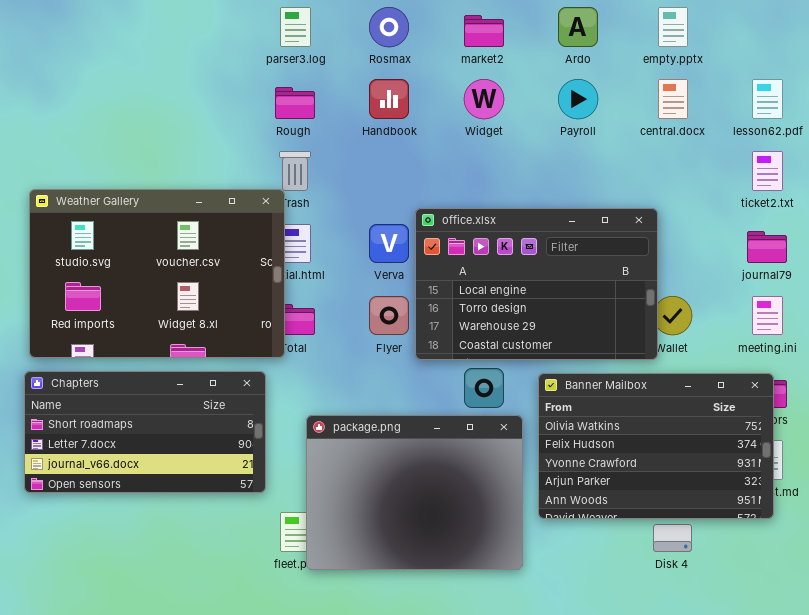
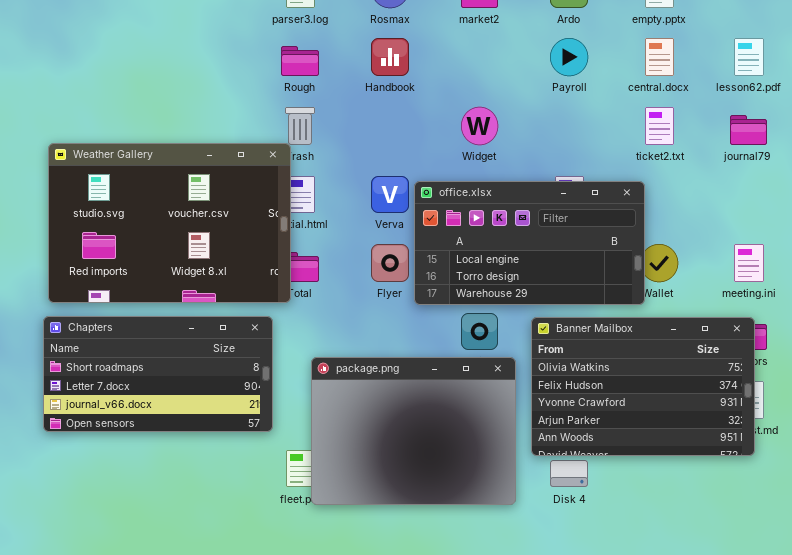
Widget: [464,79,504,119] -> [461,107,498,145], moved
ticket2.txt: [752,151,783,191] -> [645,107,674,145], moved
office.xlsx: [415,208,658,360] -> [414,181,645,305], resized
journal79: [747,231,787,263] -> [730,115,767,145], moved
Disk 4: [653,524,692,552] -> [550,460,588,487], moved

